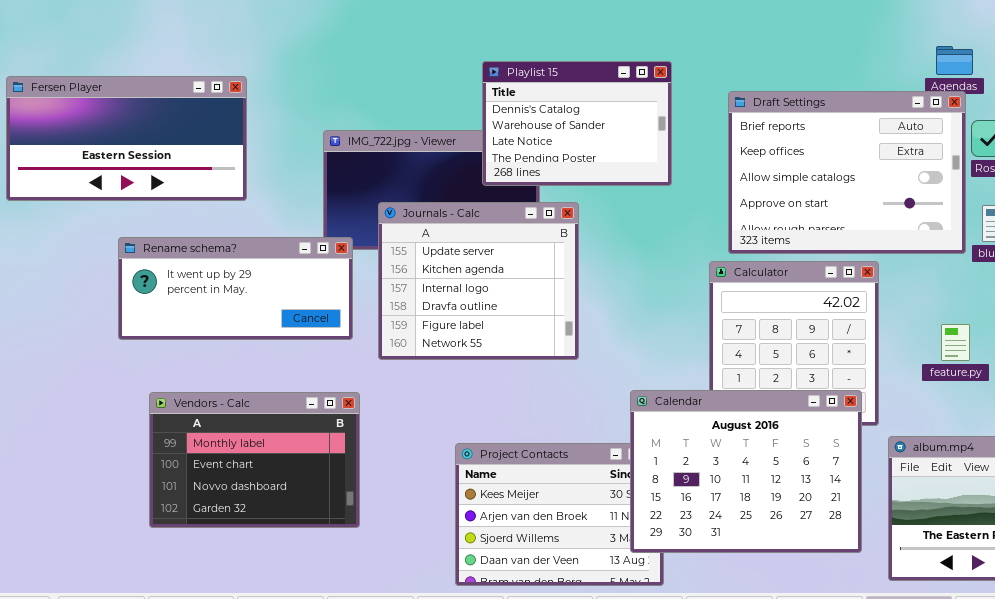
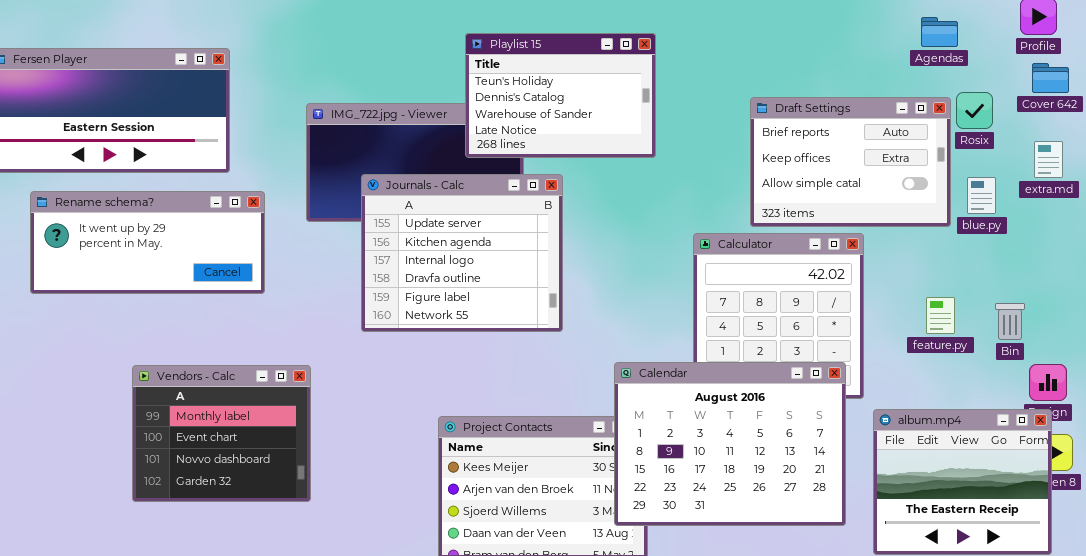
Playlist 15: [482,61,672,186] -> [465,33,656,158], scrolled up 1 row
Draft Settings: [728,91,966,254] -> [750,97,951,227], resized
Rename schema?: [118,237,353,340] -> [30,191,265,294], moved
Vendors - Calc: [149,392,360,528] -> [132,365,311,502], resized

